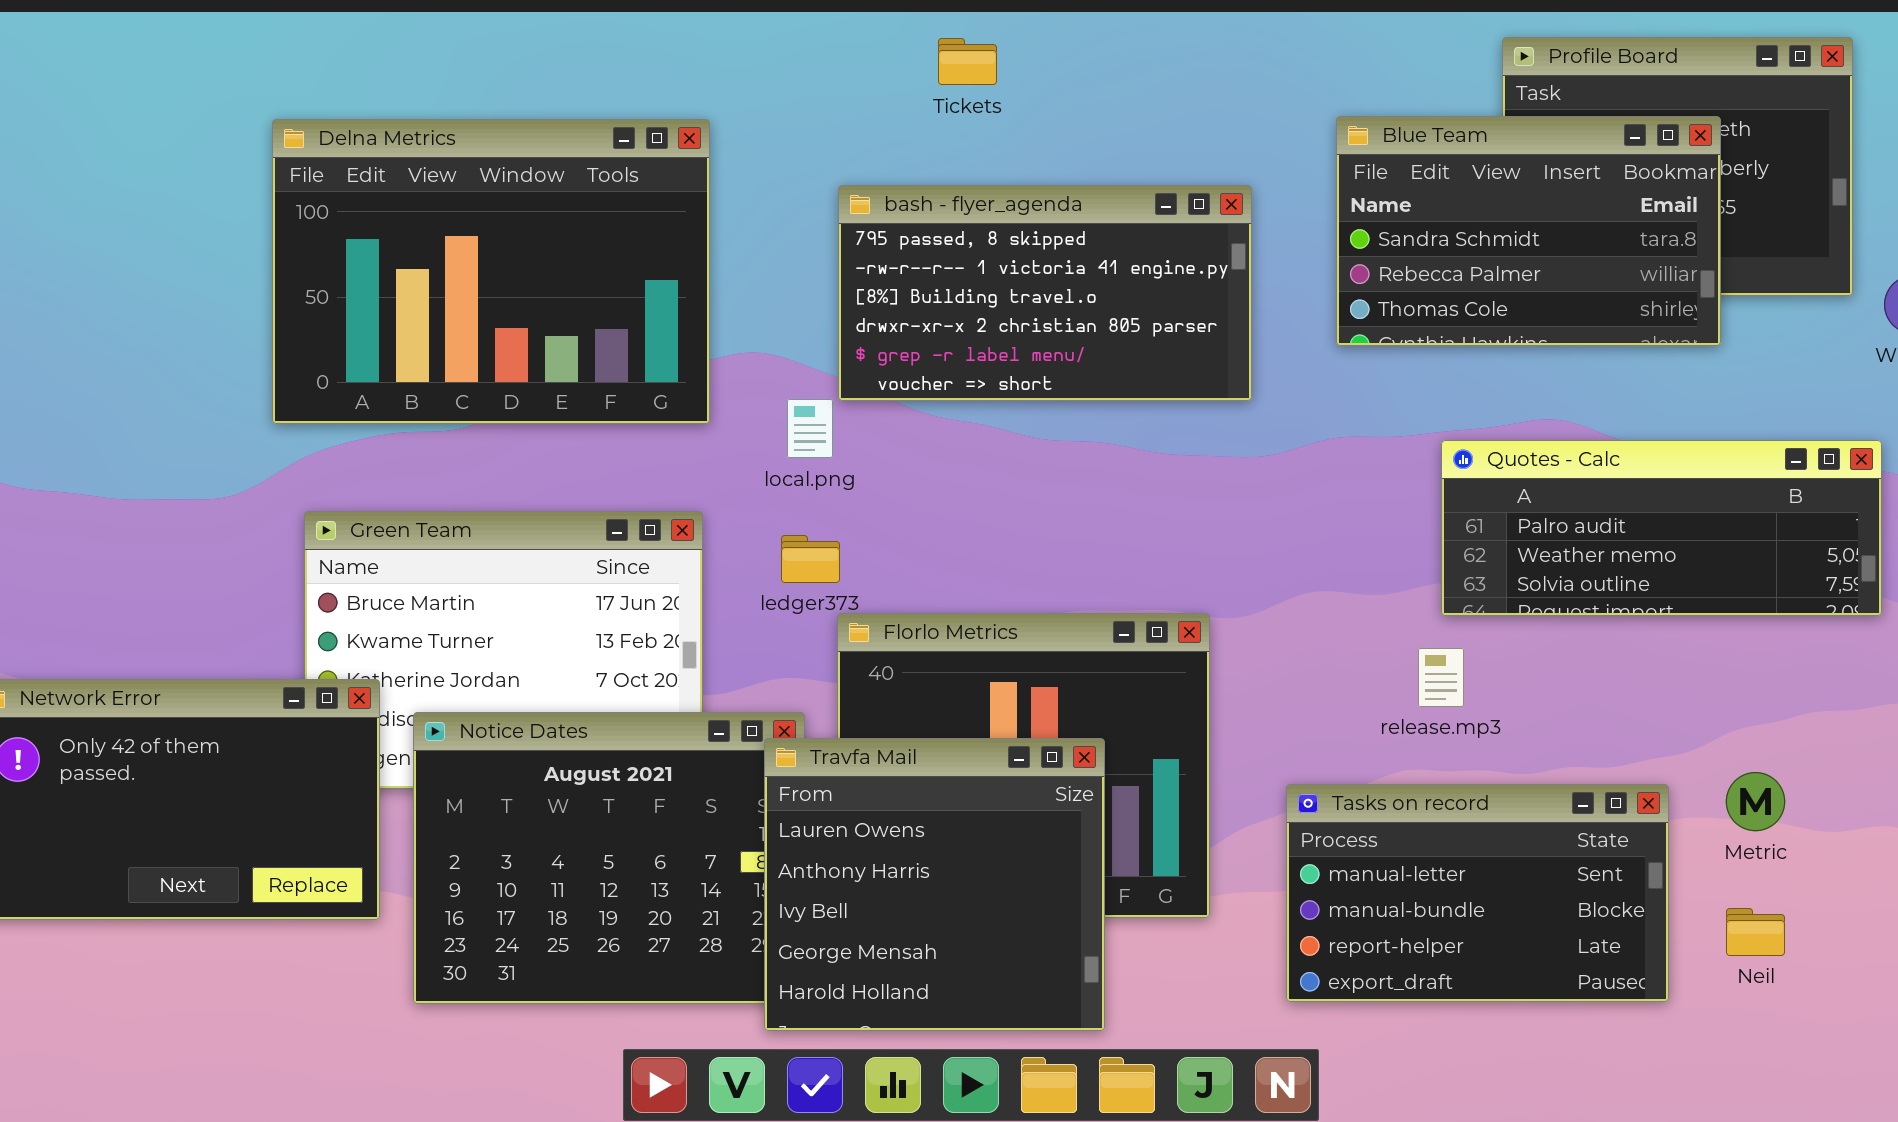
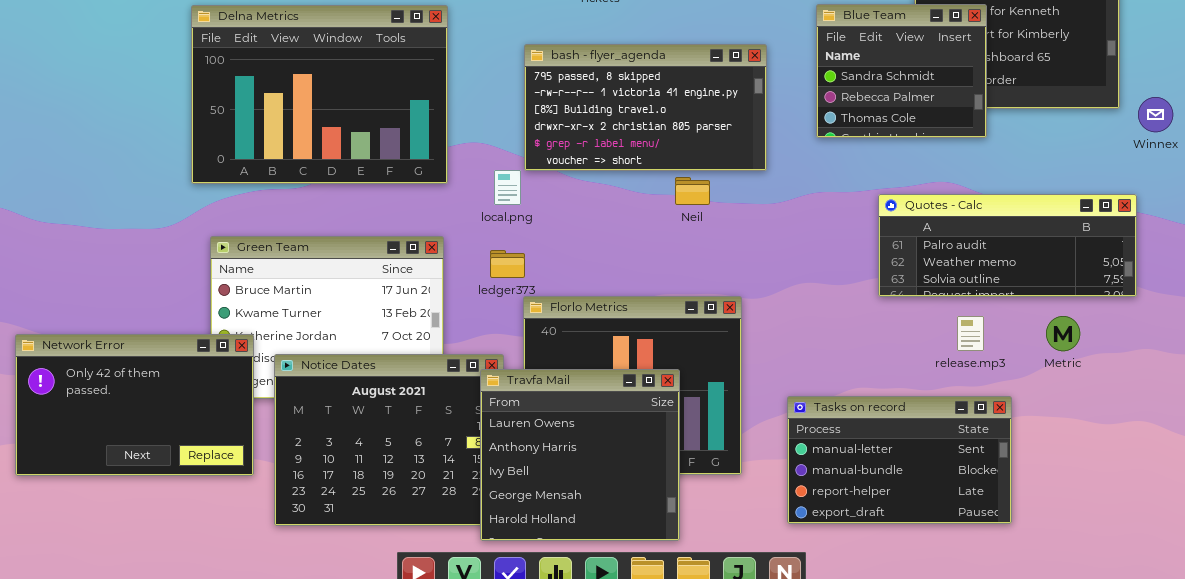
Blue Team: [1336,116,1721,346] -> [816,4,987,138], resized
release.mp3: [1418,648,1464,707] -> [957,316,984,351], moved
Metric: [1726,772,1785,831] -> [1046,316,1080,351], moved
Neil: [1726,908,1785,956] -> [675,177,710,205], moved

